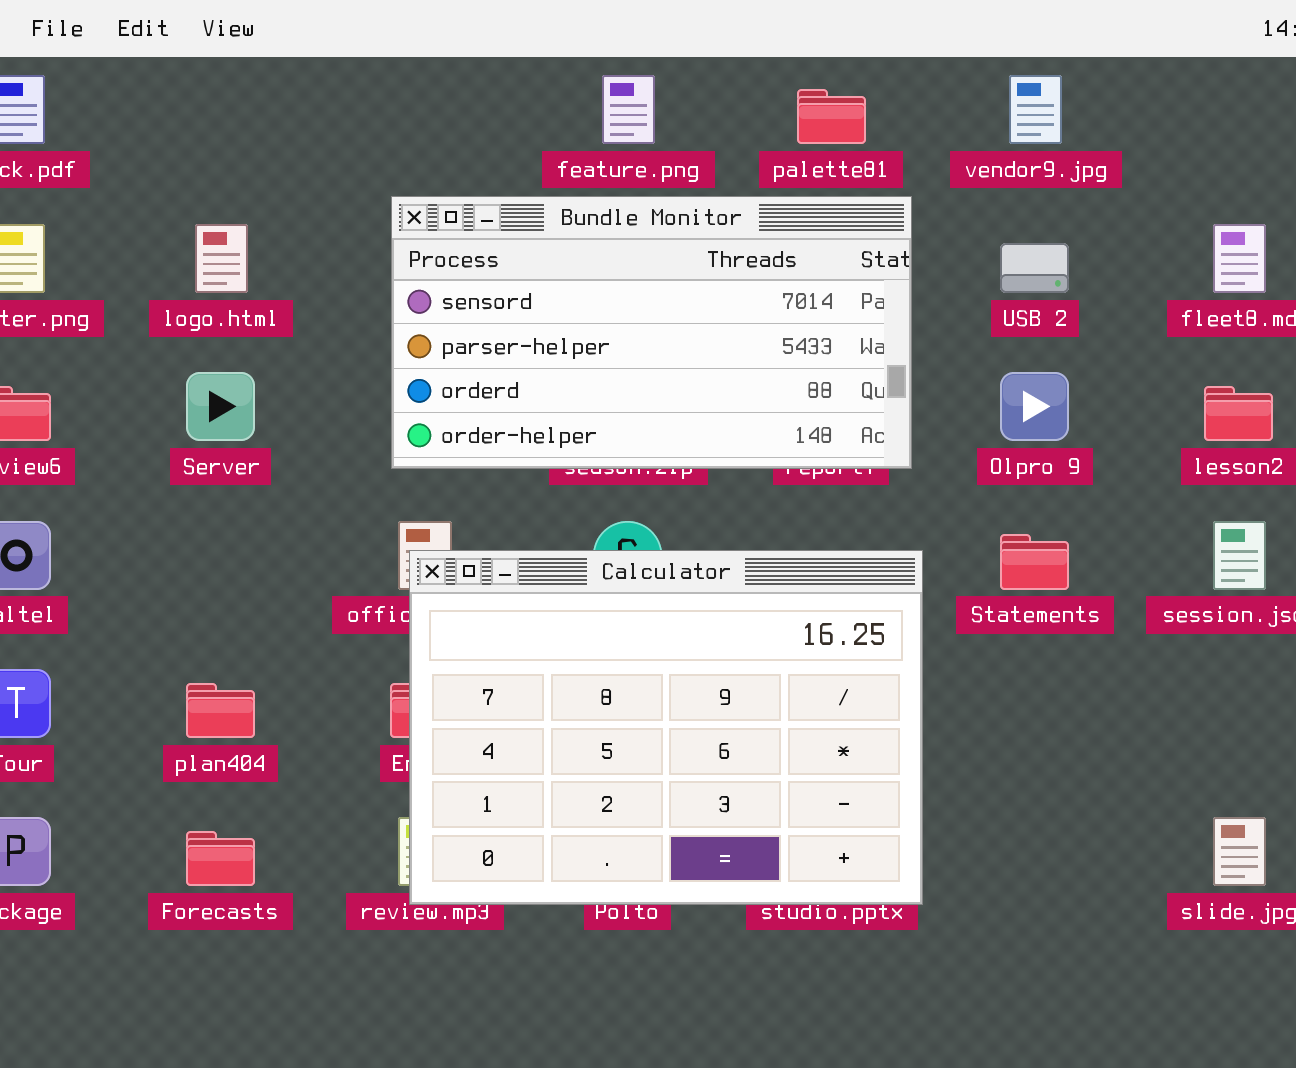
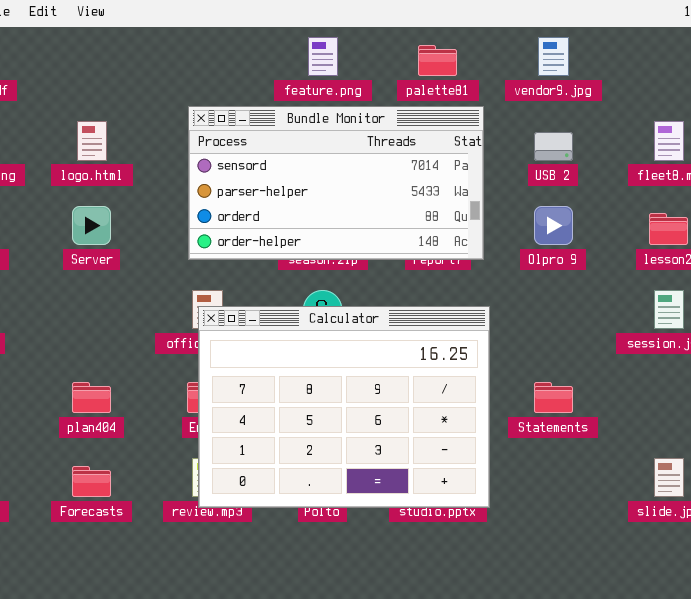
Statements: [1000,534,1069,590] -> [534,382,573,413], moved

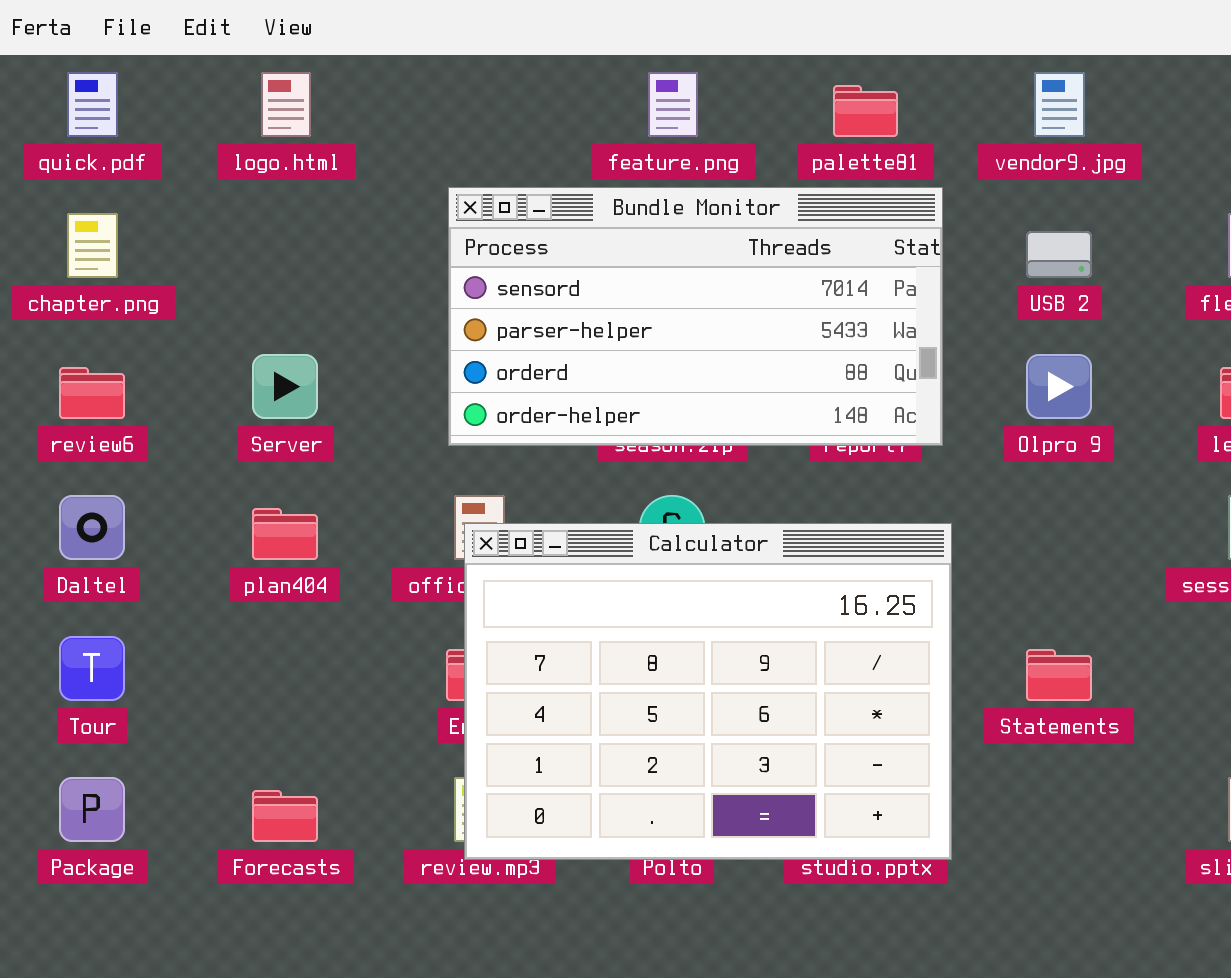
logo.html: [77,121,107,161] -> [261,72,311,137], moved
plan404: [72,382,111,413] -> [252,508,318,560], moved

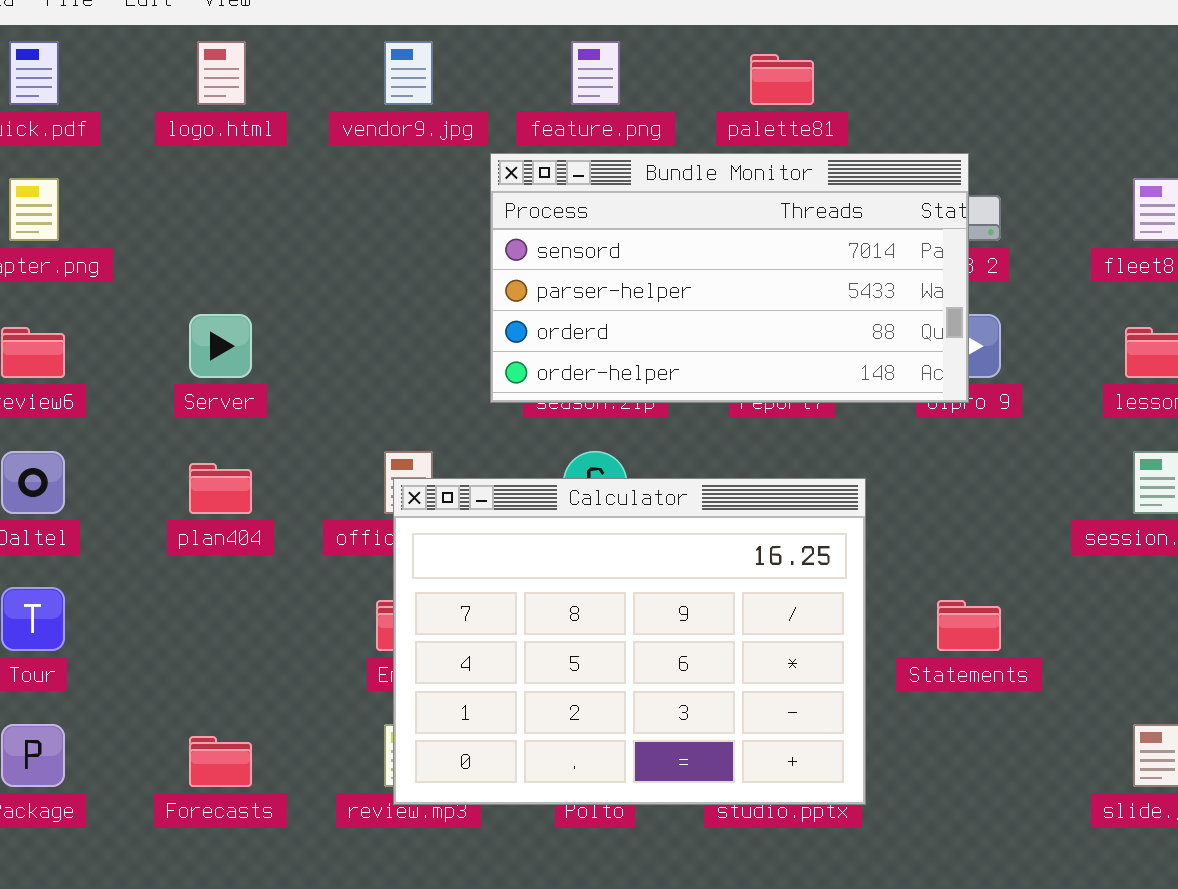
vendor9.jpg: [1034,72,1085,137] -> [384,41,433,105], moved
Bundle Monitor: [448,187,943,446] -> [490,153,969,403], moved

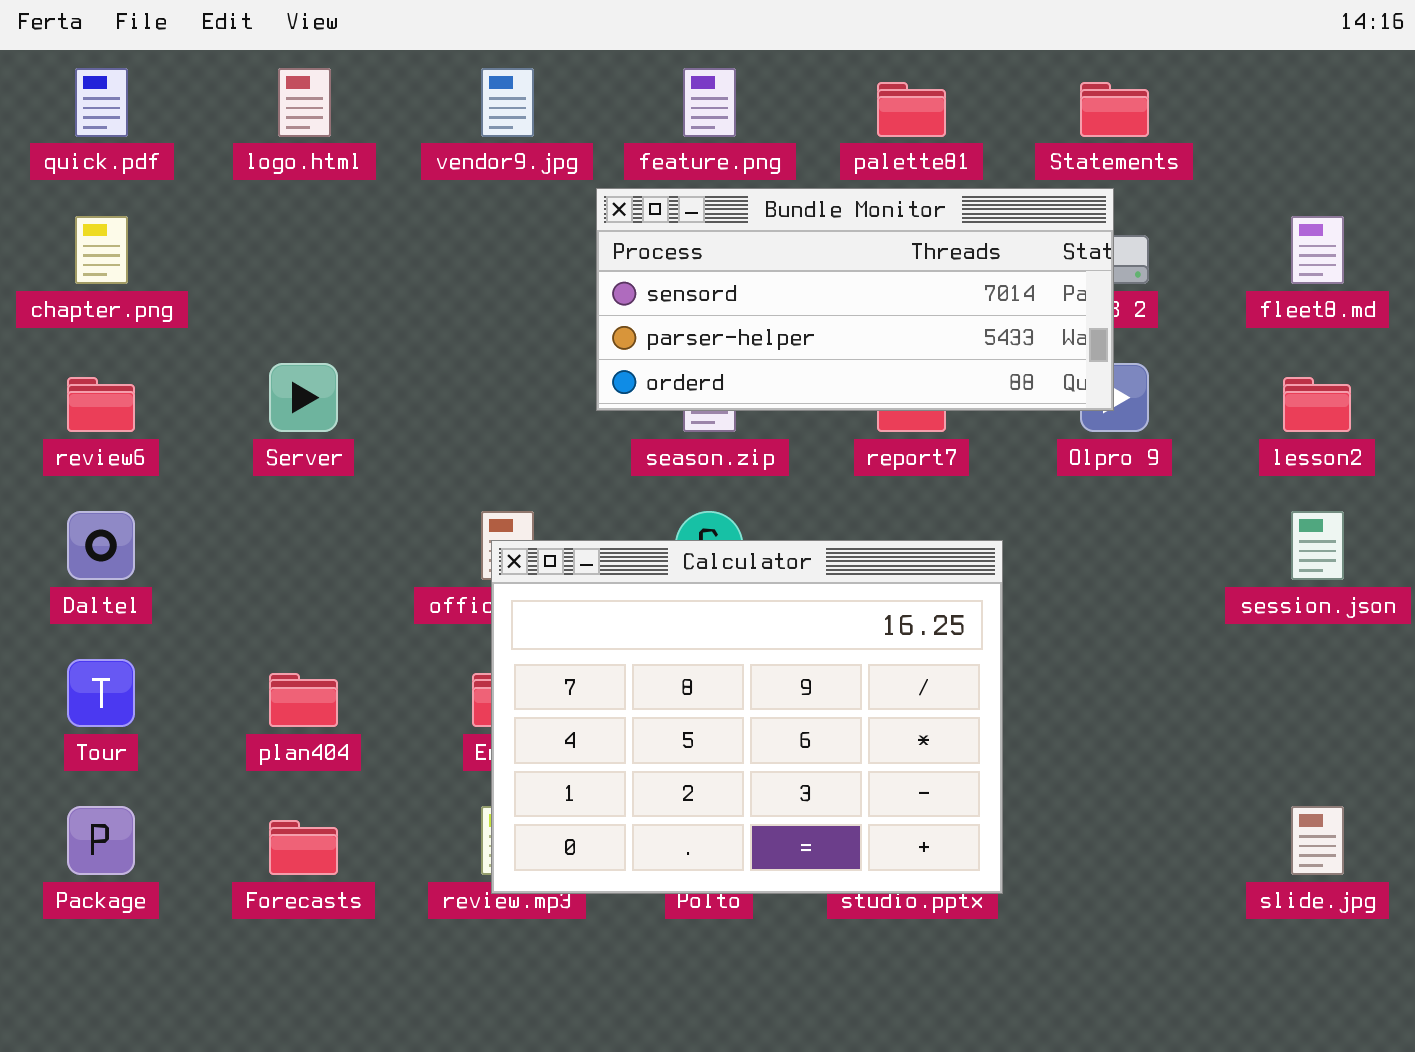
Bundle Monitor: [490,153,969,403] -> [596,188,1114,411], resized
plan404: [189,463,252,514] -> [269,673,338,727], moved
Statements: [937,600,1001,651] -> [1080,82,1149,137], moved

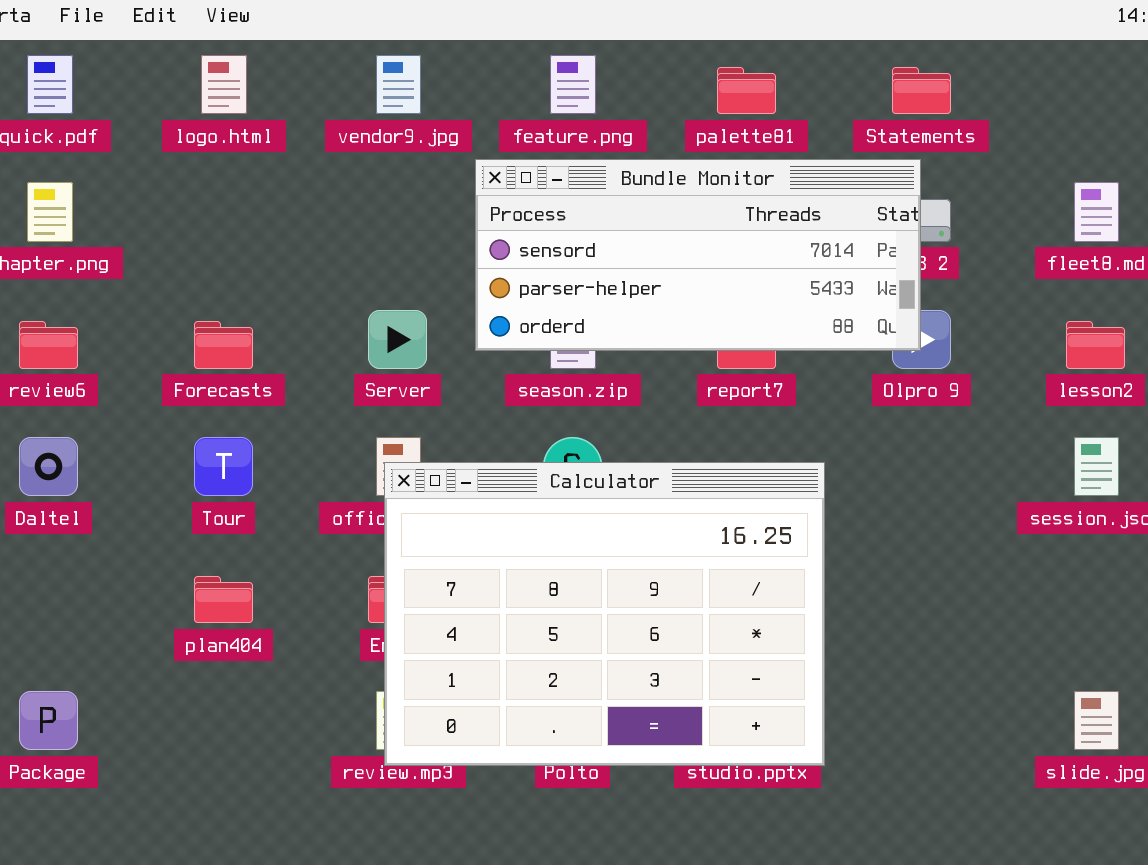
Server: [269,363,338,432] -> [368,310,427,369], moved
Tour: [67,659,135,727] -> [194,437,253,496], moved
Forecasts: [269,820,338,875] -> [194,321,253,369], moved

